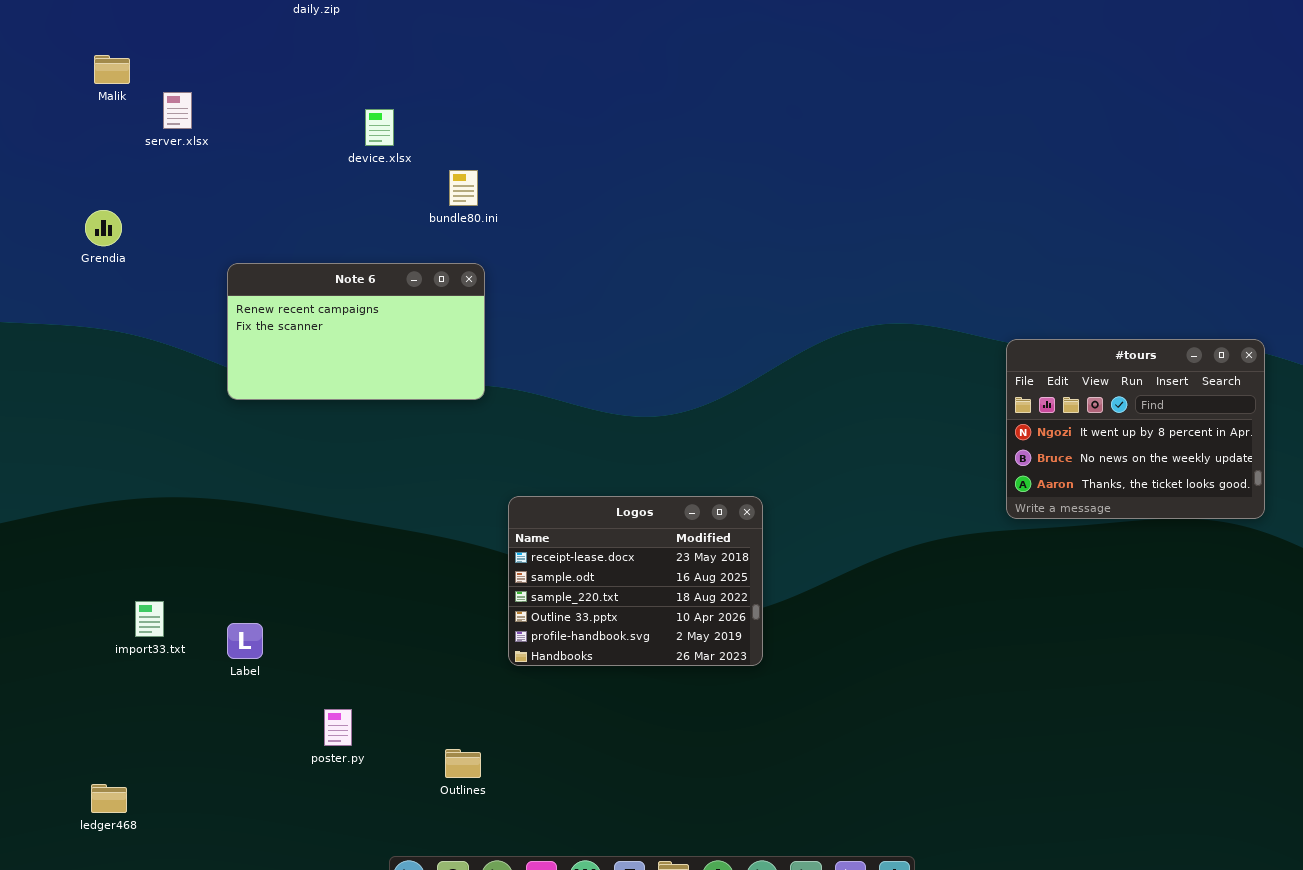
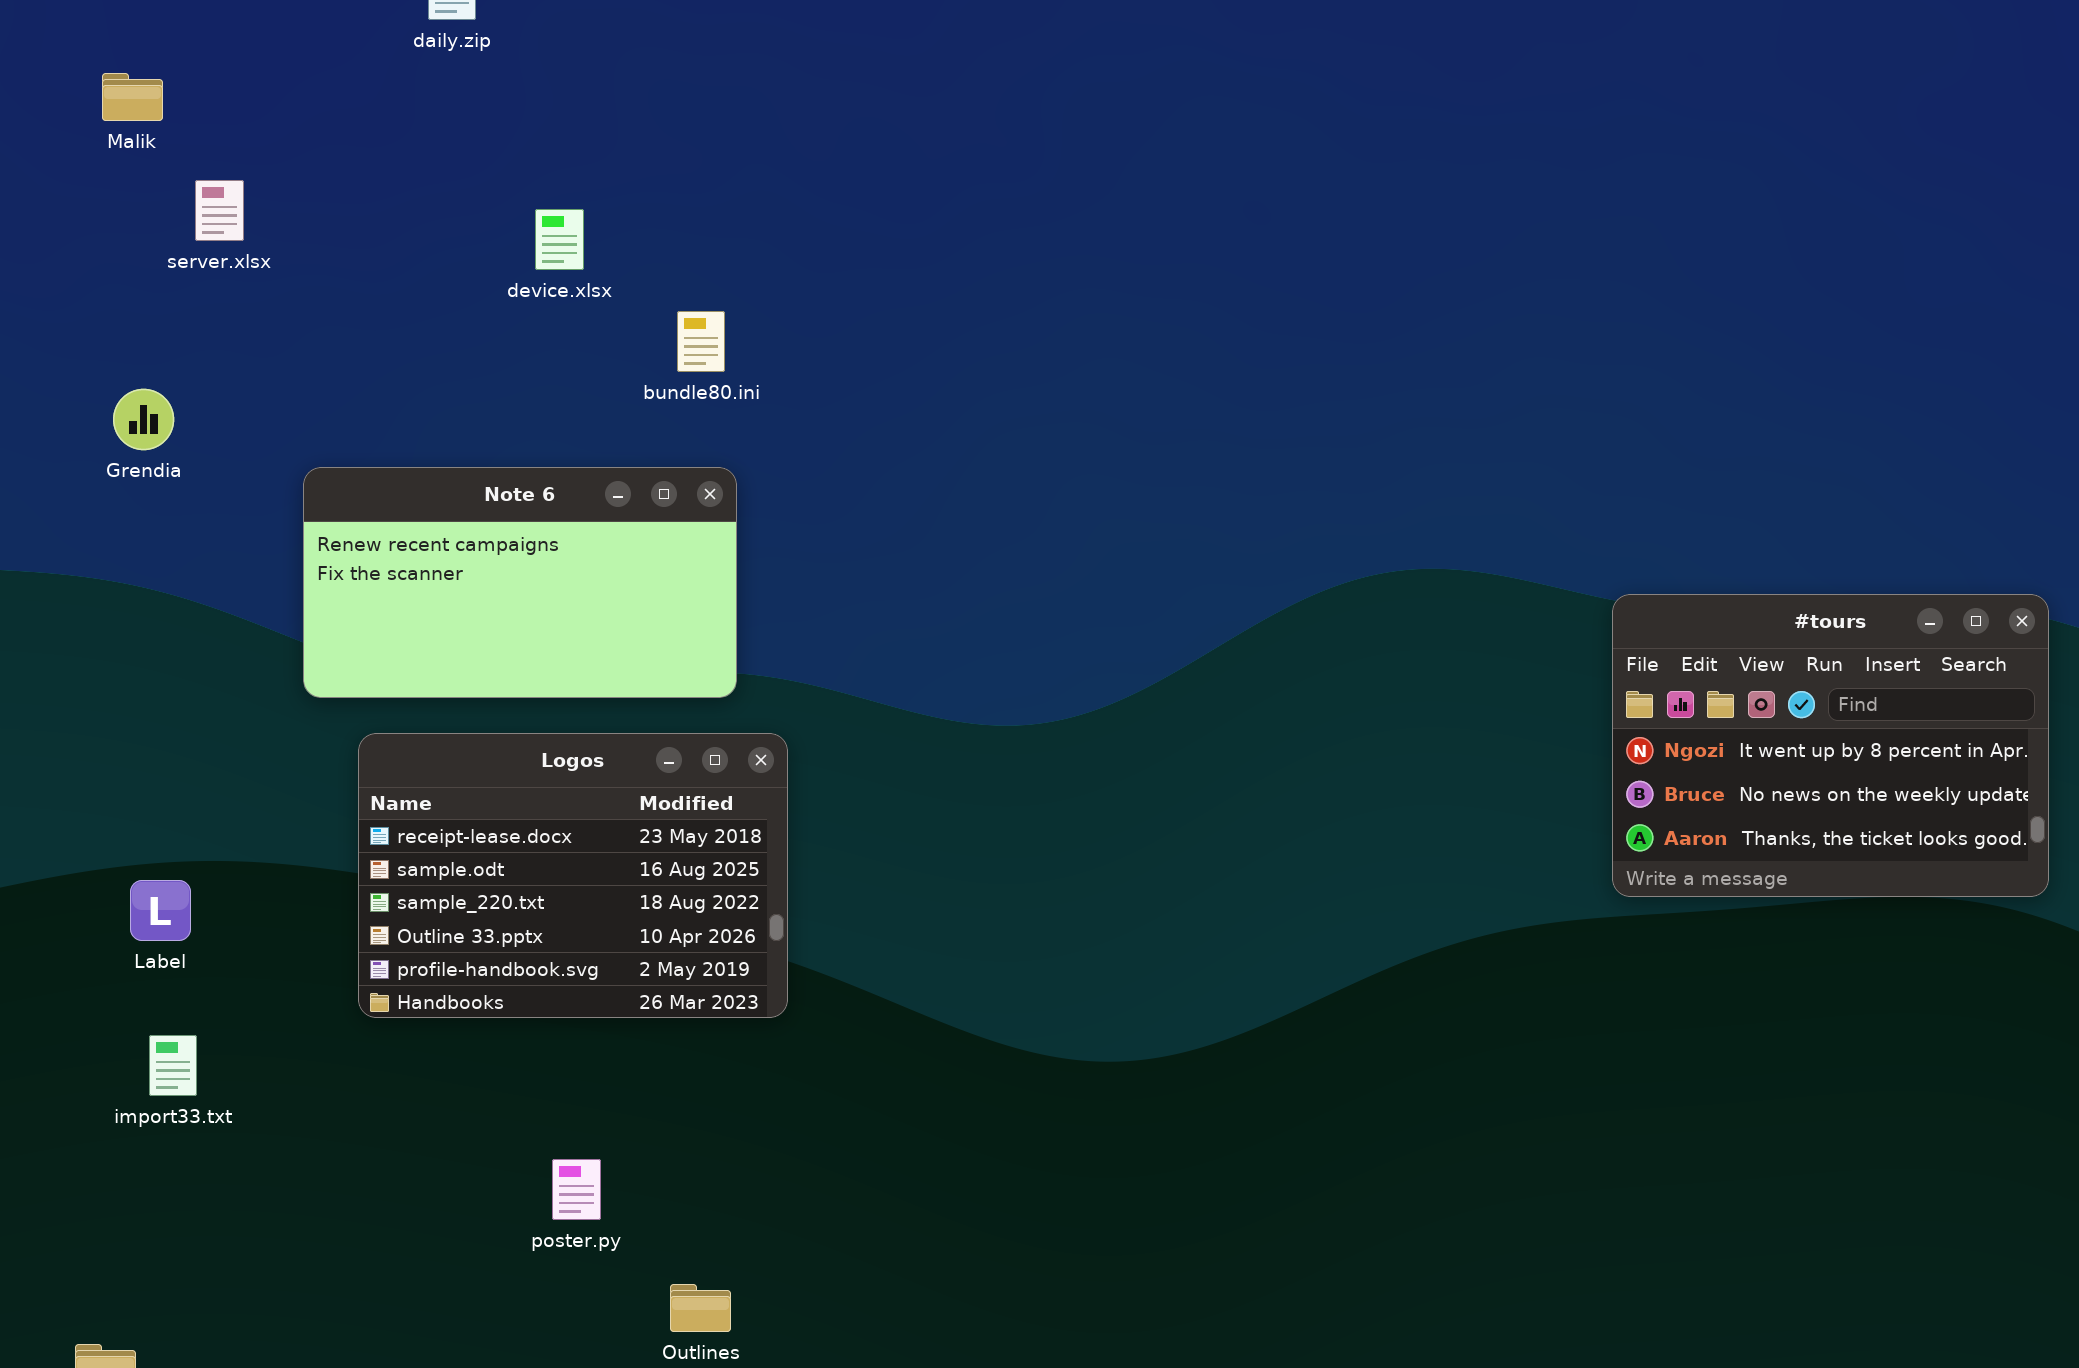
Malik: [94,55,130,84] -> [102,73,163,121], moved
Grendia: [85,210,122,246] -> [113,389,174,450], moved
Logos: [508,496,763,666] -> [358,733,788,1018], moved
Label: [227,623,263,659] -> [130,880,191,941], moved
poster.py: [324,709,352,746] -> [552,1159,601,1220], moved

